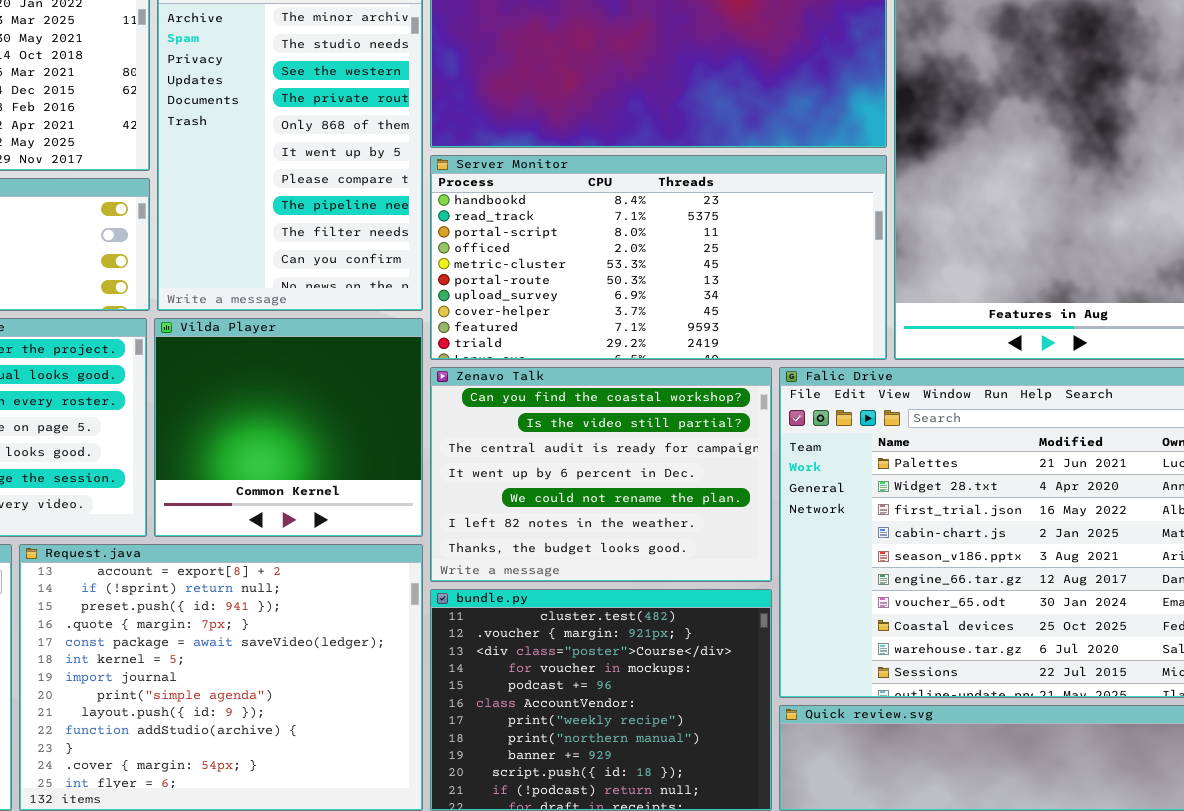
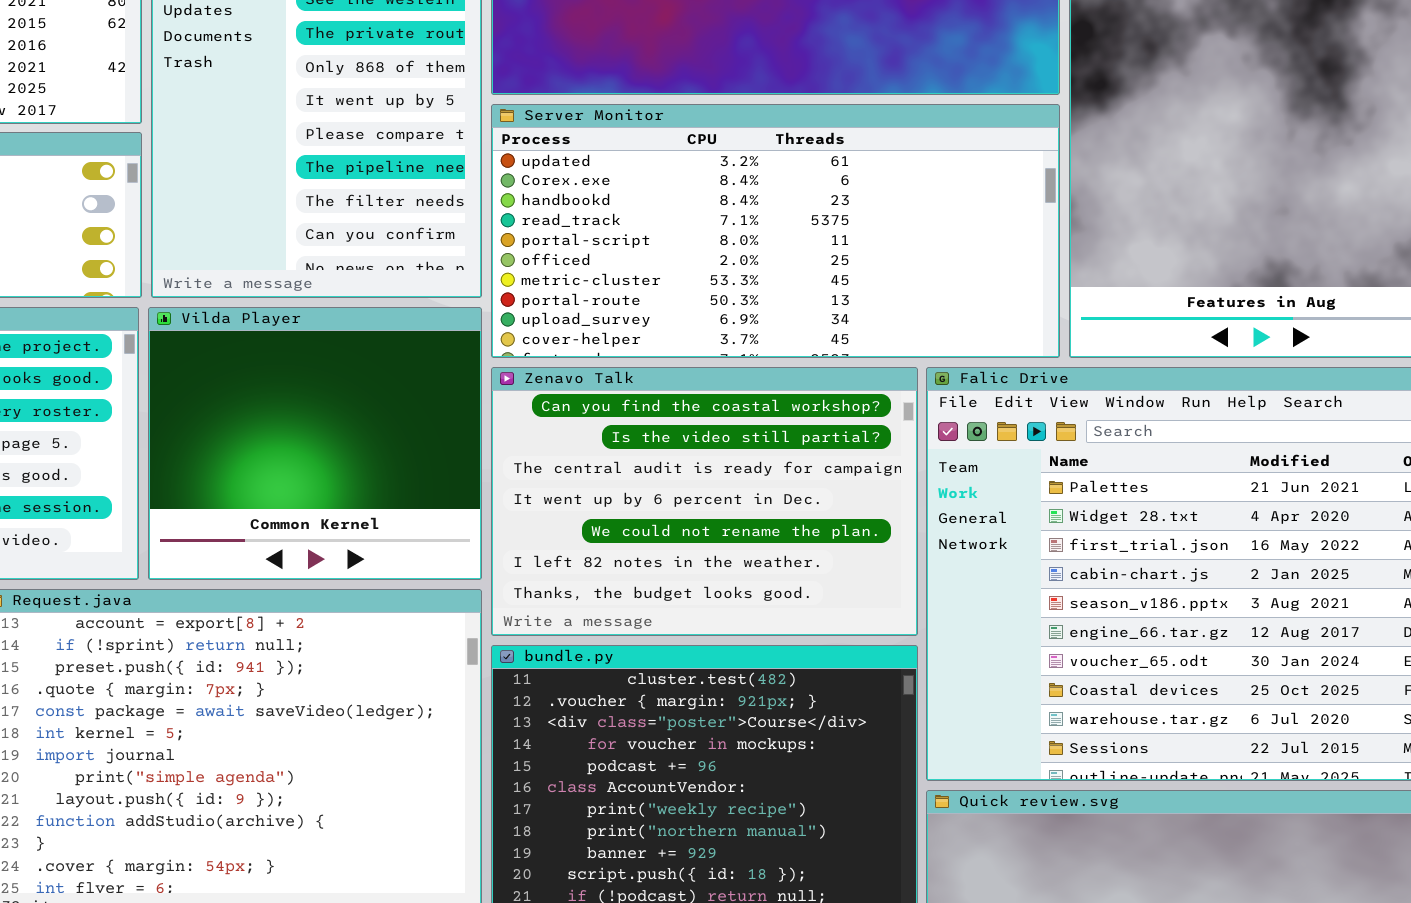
Server Monitor: [430,155,887,360] -> [491,104,1060,358], scrolled up 2 rows

